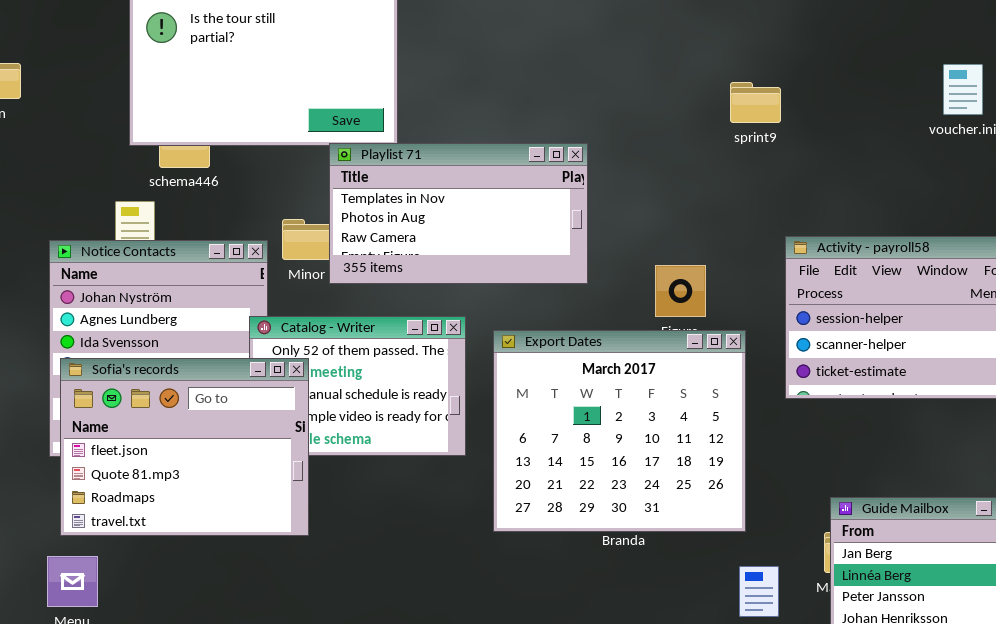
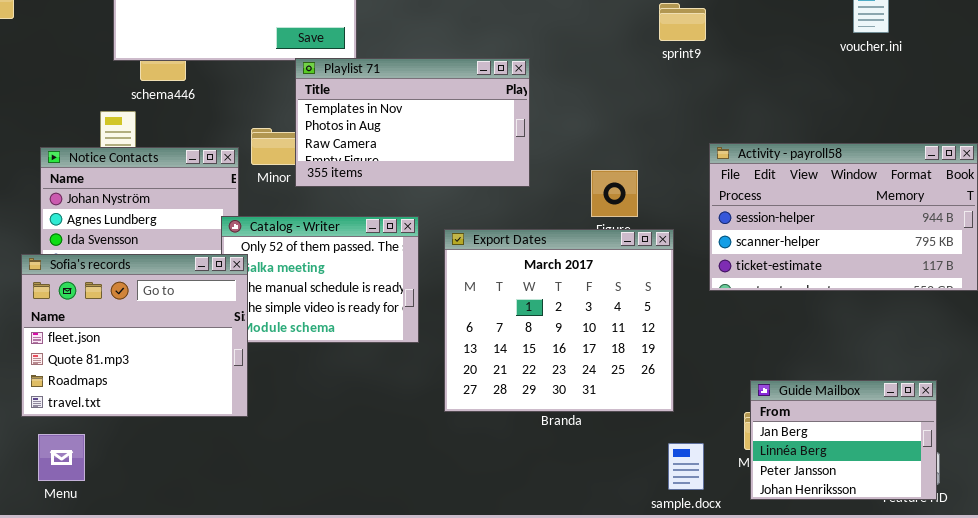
Sofia's records: [60,358,309,536] -> [21,254,248,417], moved

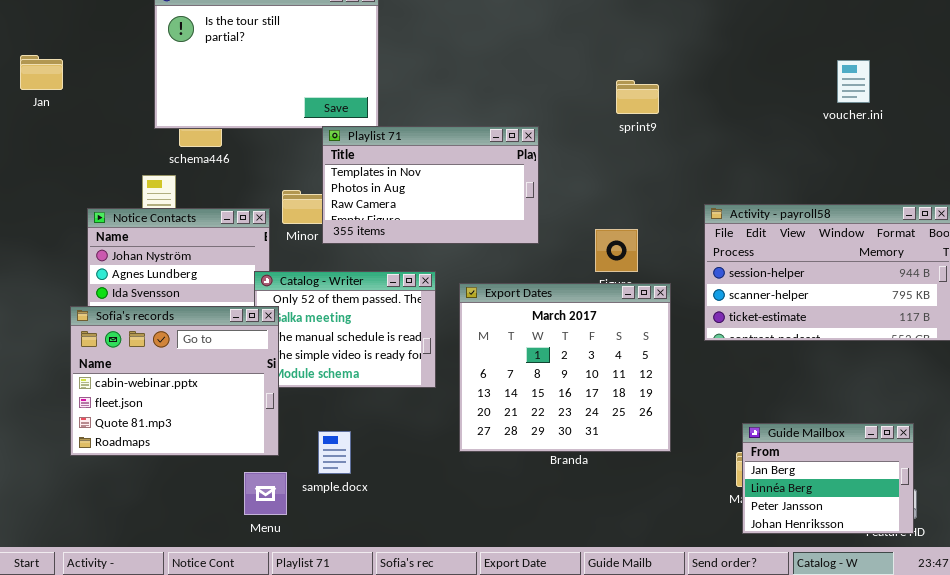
sprint9: [659,3,706,41] -> [616,80,659,114], moved
Sofia's records: [21,254,248,417] -> [70,306,279,456], scrolled up 1 row
Menu: [38,434,85,481] -> [244,472,287,515], moved
sample.docx: [668,443,704,490] -> [318,431,351,474], moved

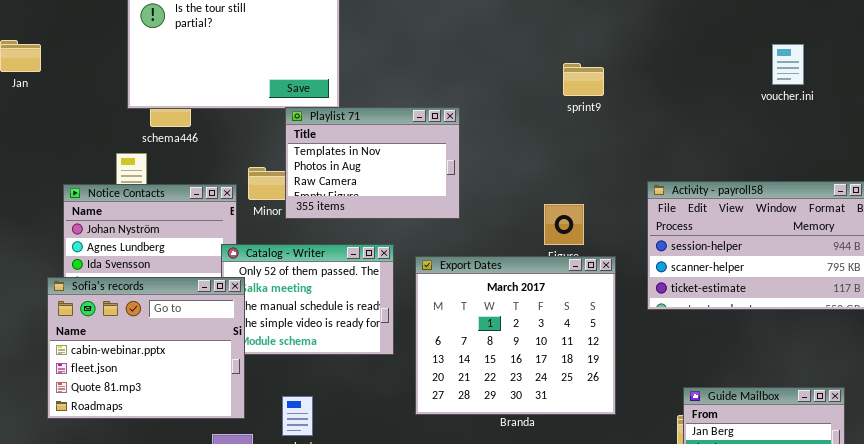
Playlist 71: [322,126,539,244] -> [285,107,460,219], resized

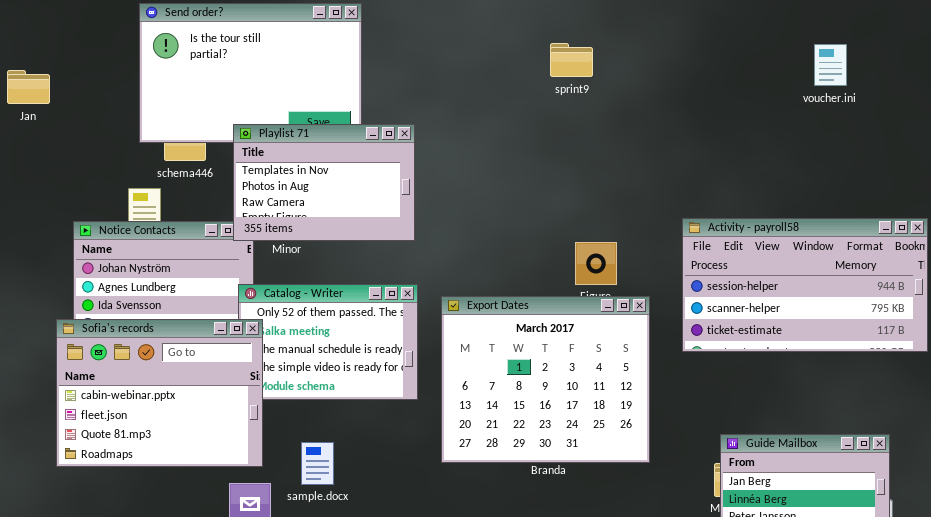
voucher.ini: [772,44,804,85] -> [814,44,847,86], moved
sprint9: [563,63,604,96] -> [550,43,593,77], moved
Playlist 71: [285,107,460,219] -> [233,124,415,241], moved

